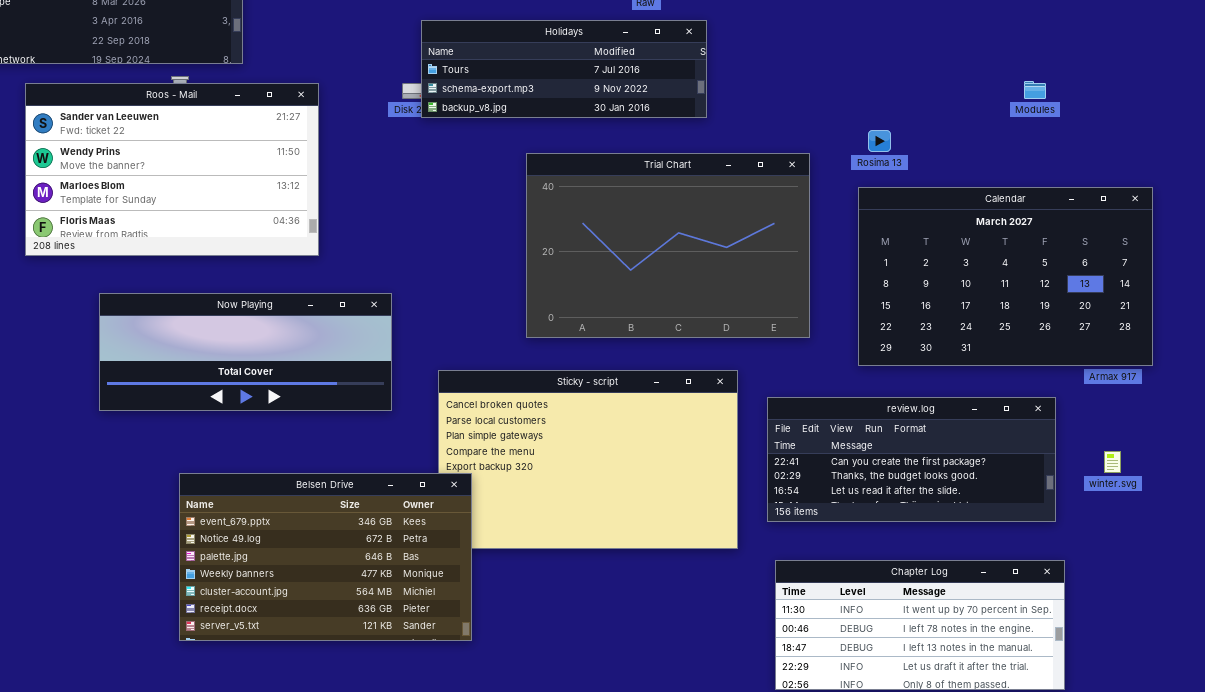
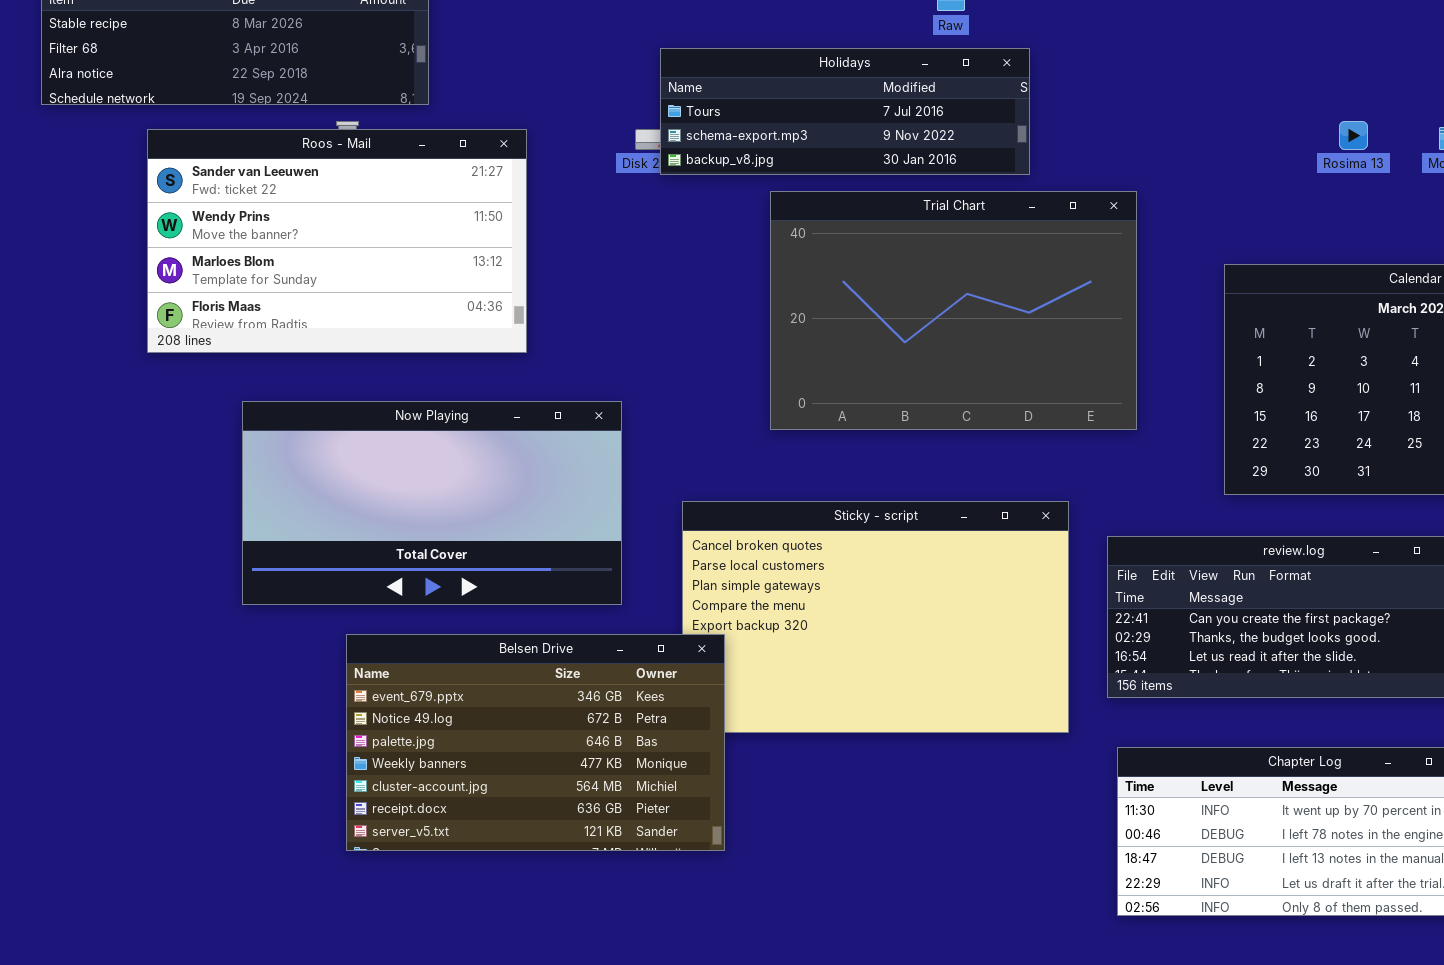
Rosima 13: [868,130,891,152] -> [1339,121,1368,150], moved
Trial Chart: [526,153,810,338] -> [770,191,1137,430], moved
Now Playing: [99,293,392,411] -> [242,401,622,605], resized

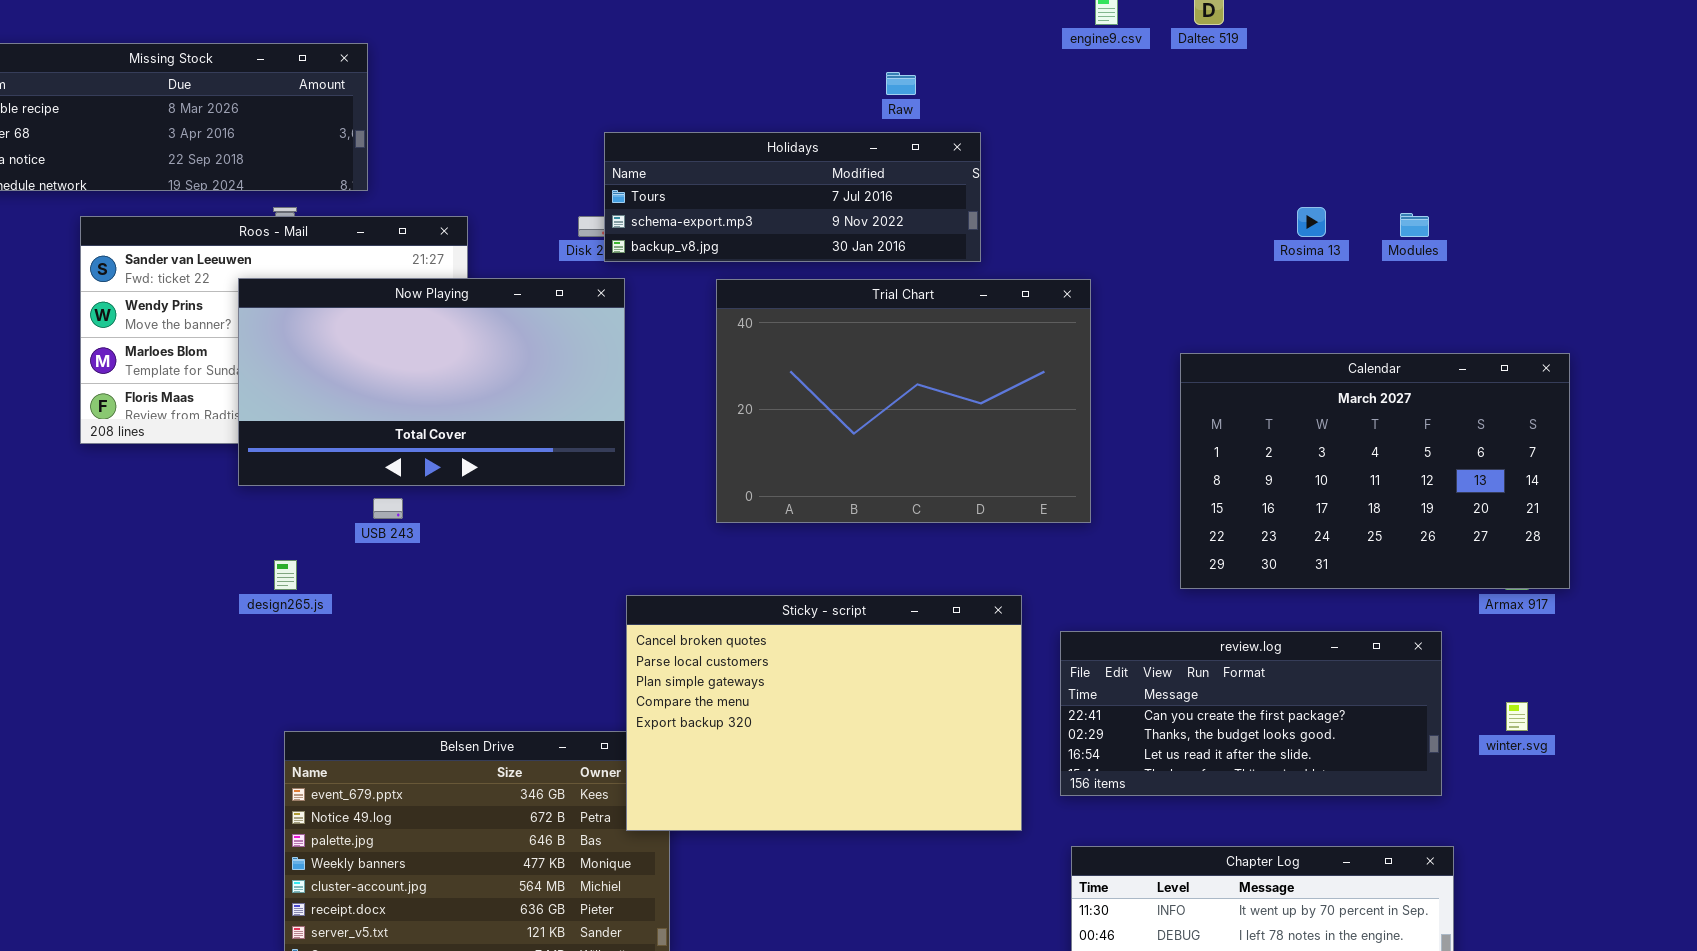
Now Playing: [242,401,622,605] -> [238,278,625,486], moved
Sticky - script: [682,501,1069,733] -> [626,595,1022,831], raised

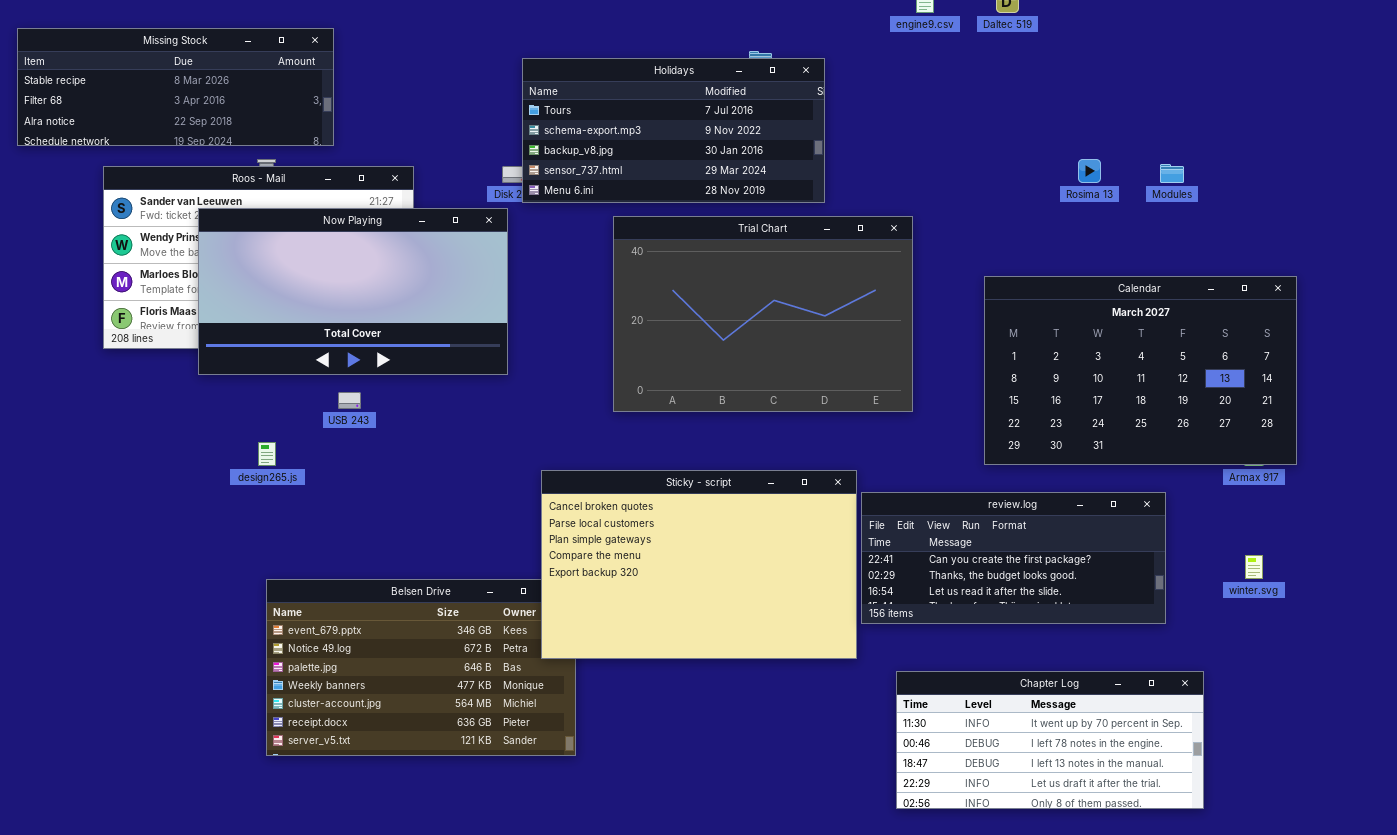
Holidays: [604,132,981,262] -> [522,58,825,203], resized
Now Playing: [238,278,625,486] -> [198,208,508,375], moved
review.log: [1060,631,1442,796] -> [861,492,1166,624], moved

